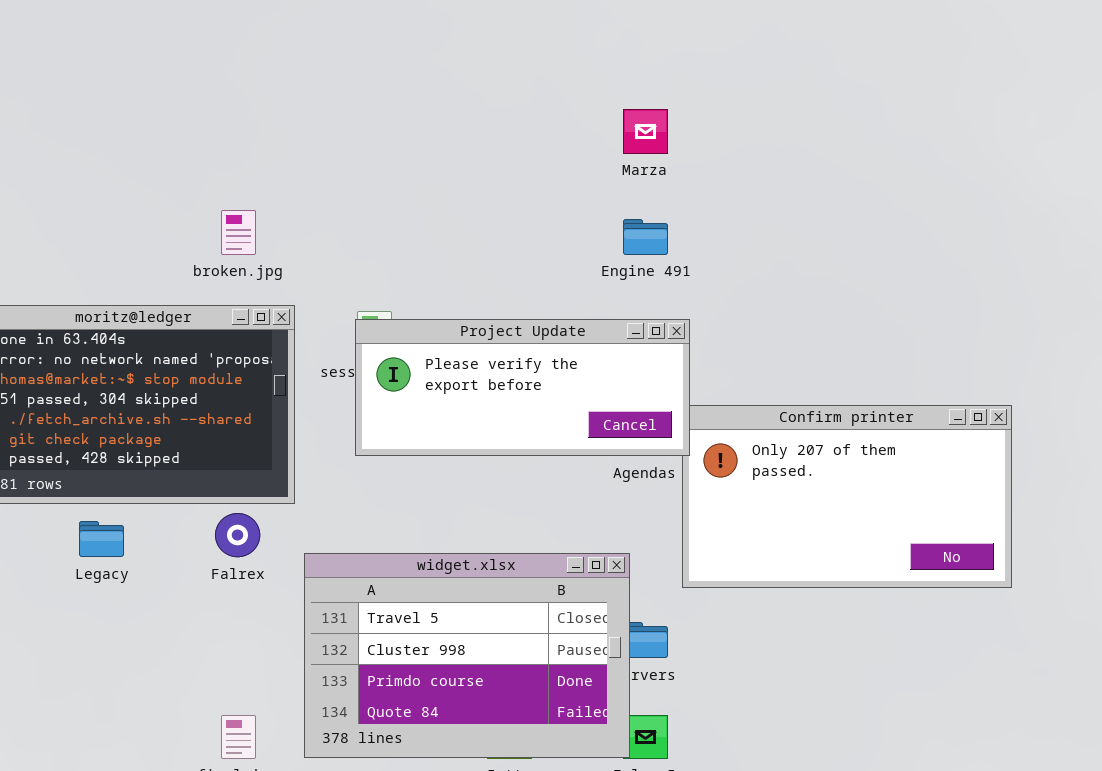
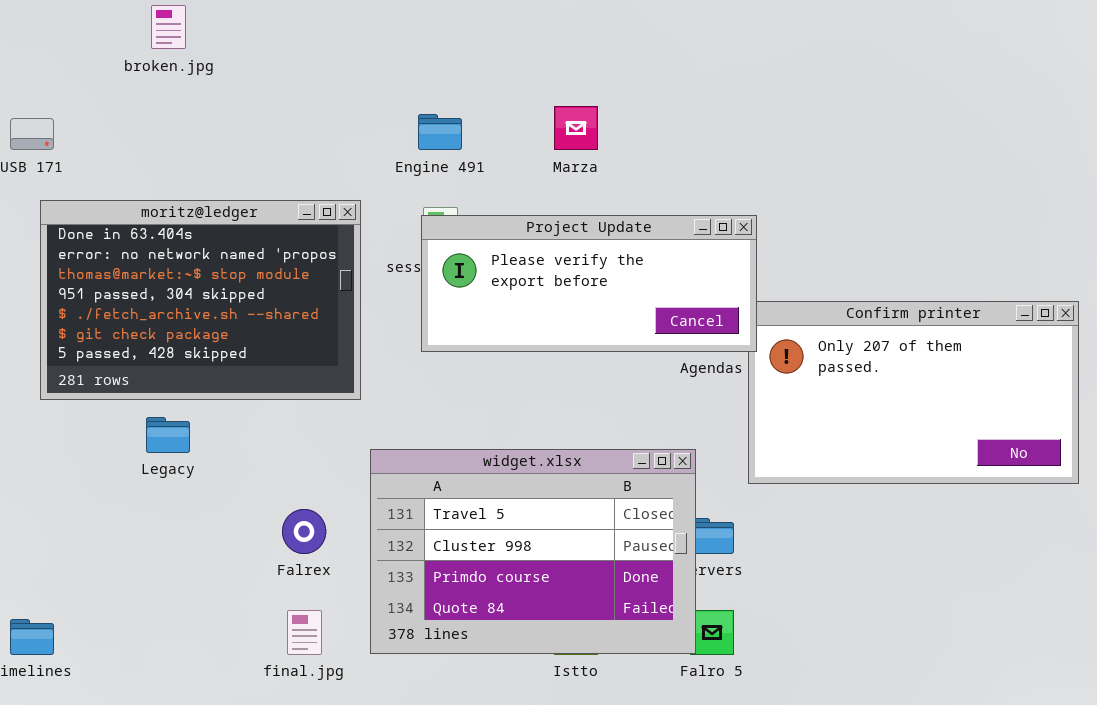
Marza: [623,109,668,154] -> [554,106,598,150], moved
broken.jpg: [221,210,256,255] -> [151,5,186,49], moved
Engine 491: [623,219,668,255] -> [418,114,462,150], moved
Falrex: [215,513,260,557] -> [282,509,326,554], moved

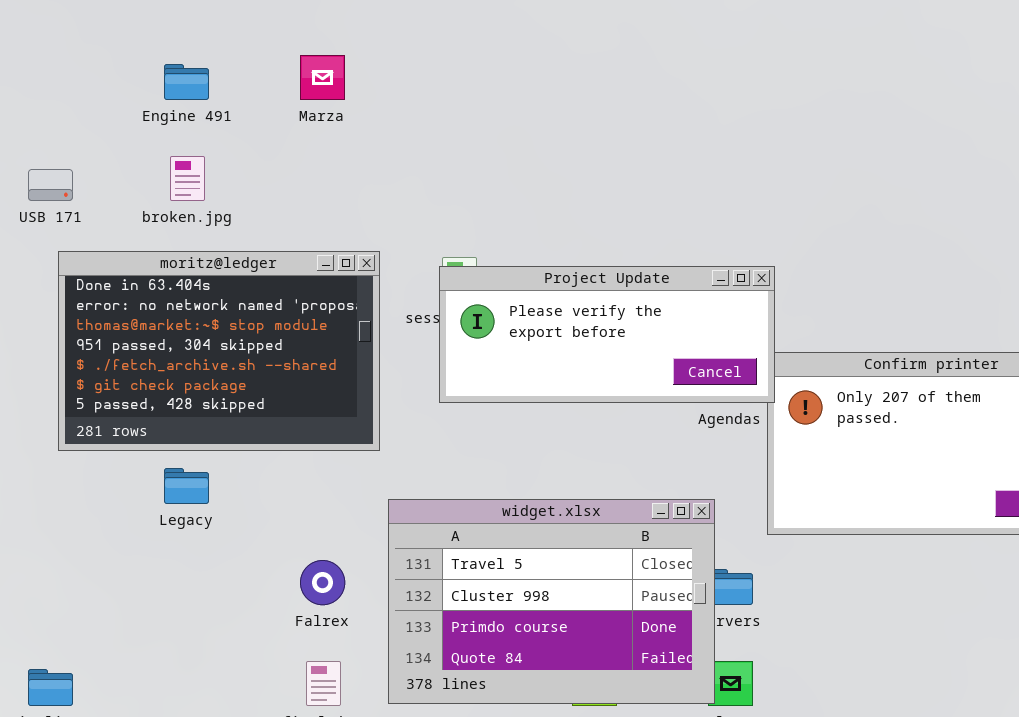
broken.jpg: [151,5,186,49] -> [170,156,205,201], moved
Marza: [554,106,598,150] -> [300,55,345,100], moved
Engine 491: [418,114,462,150] -> [164,64,209,100], moved

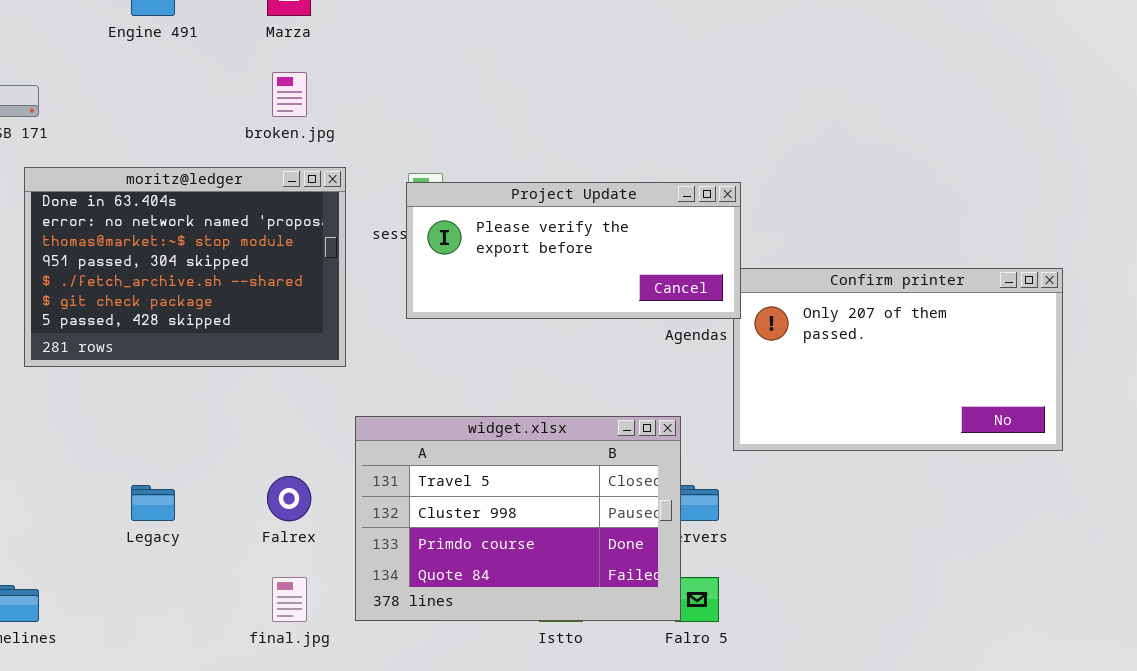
broken.jpg: [170,156,205,201] -> [272,72,307,117], moved
Legacy: [164,468,209,504] -> [131,485,175,521], moved

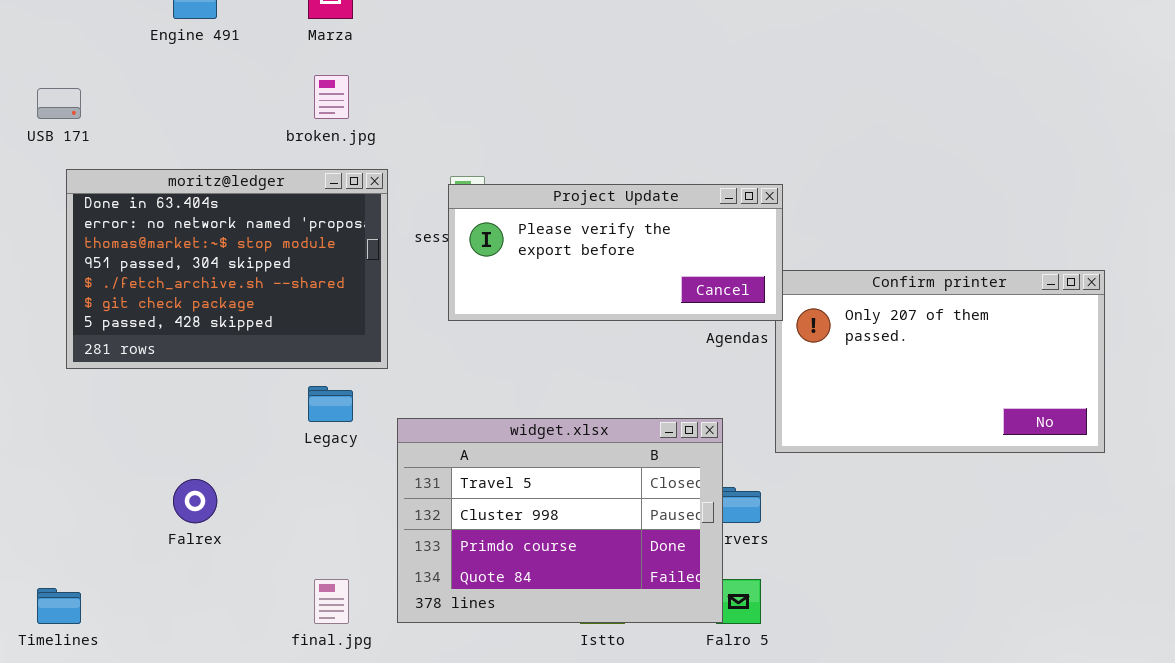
Falrex: [267,476,311,521] -> [173,479,217,523], moved
Legacy: [131,485,175,521] -> [308,386,353,422], moved

